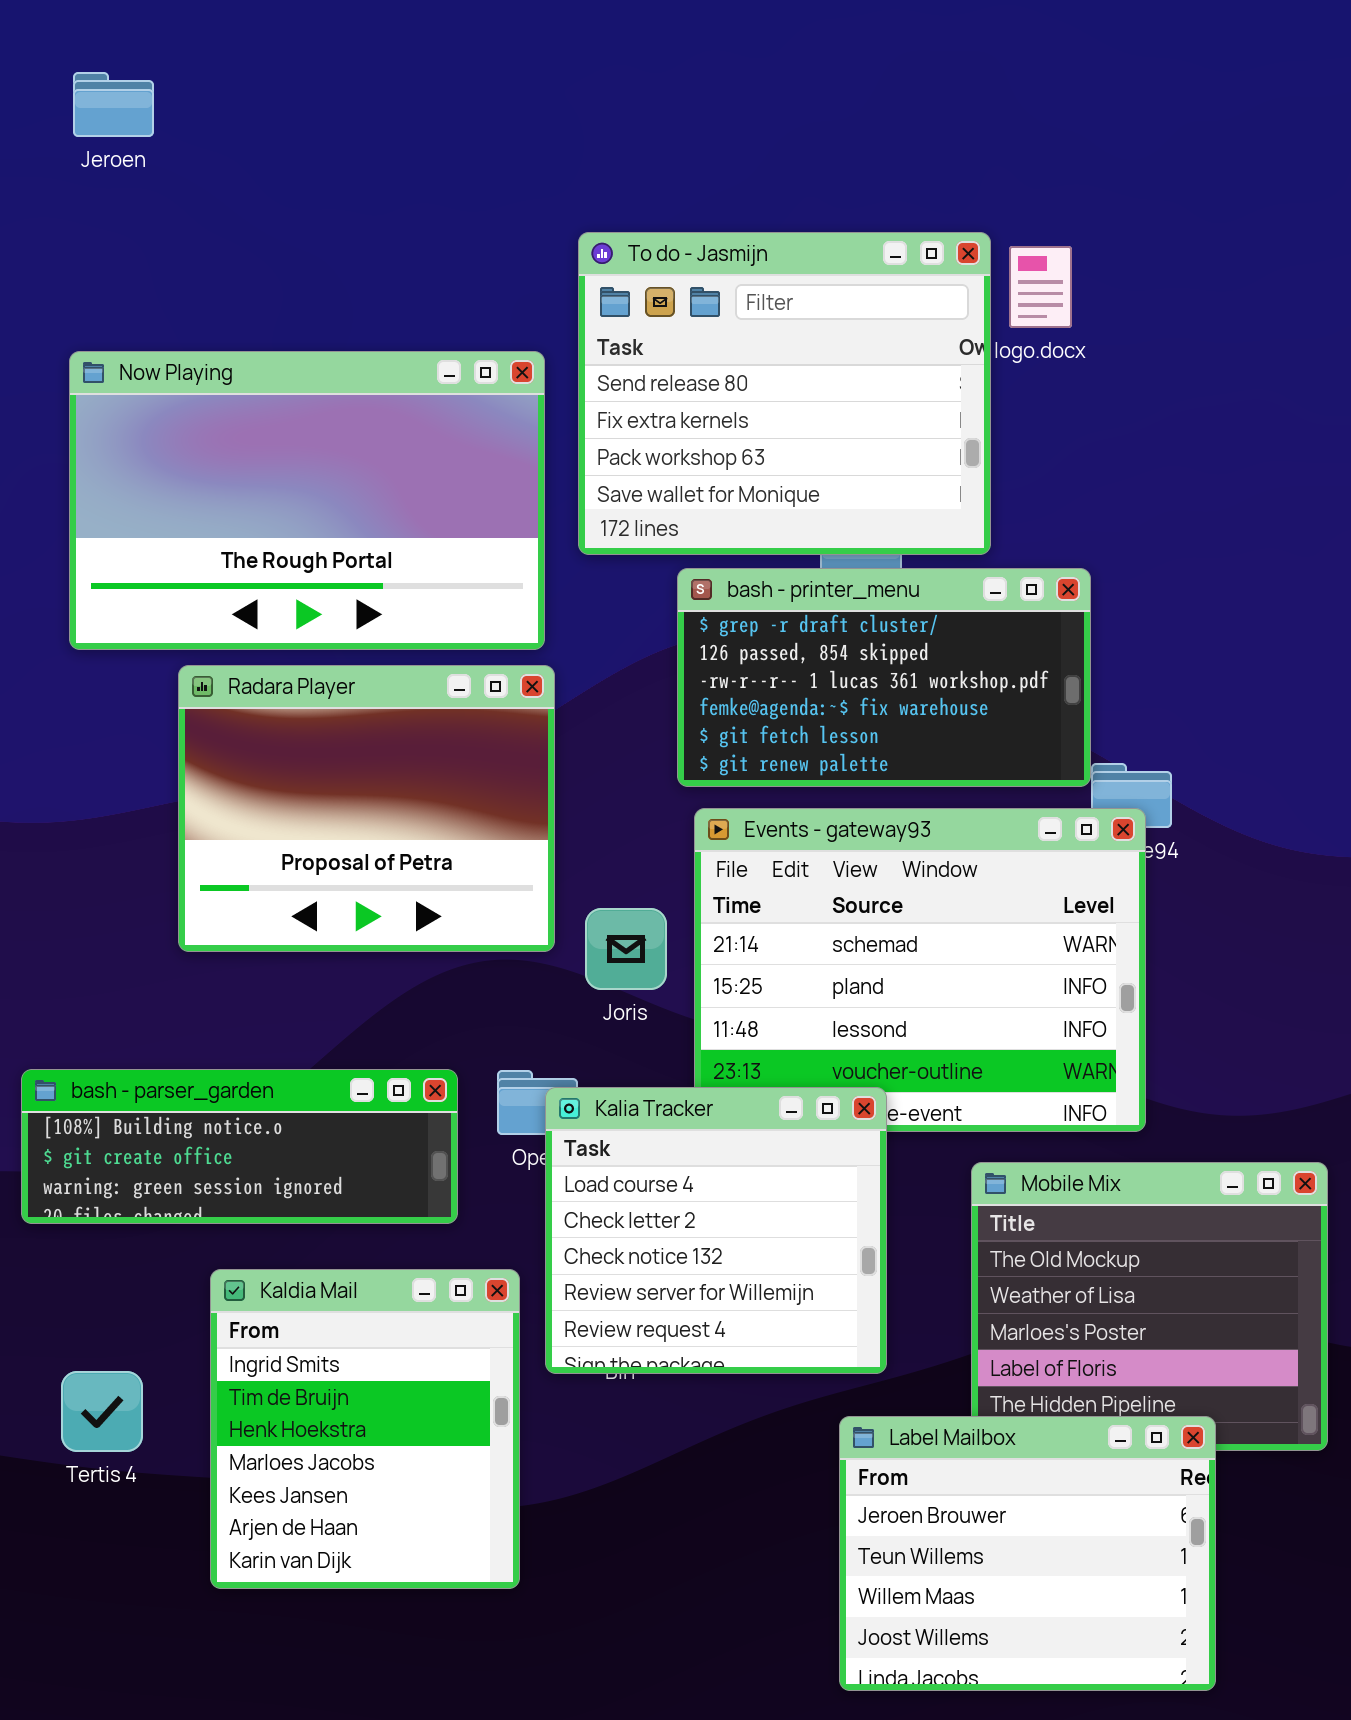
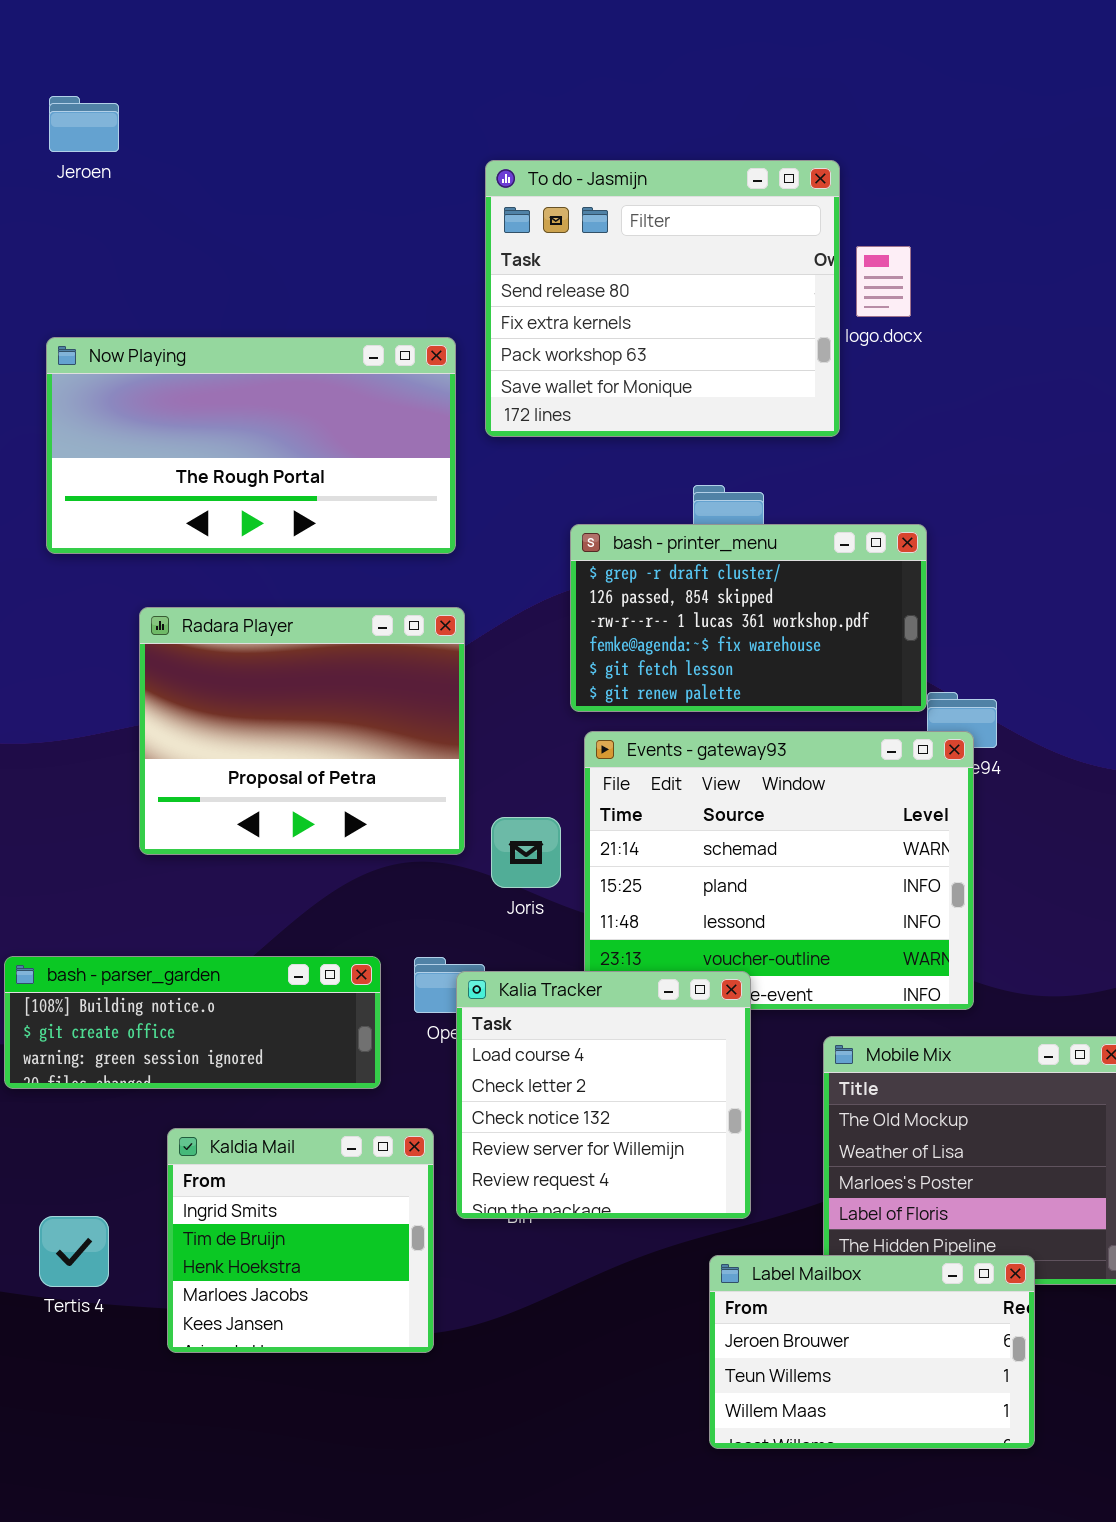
To do - Jasmijn: [578,232,991,555] -> [485,160,840,437], moved
Now Playing: [69,351,545,650] -> [46,337,456,554], resized
Kaldia Mail: [210,1269,520,1589] -> [167,1128,434,1353], resized
Label Mailbox: [839,1416,1216,1691] -> [709,1255,1035,1449], resized

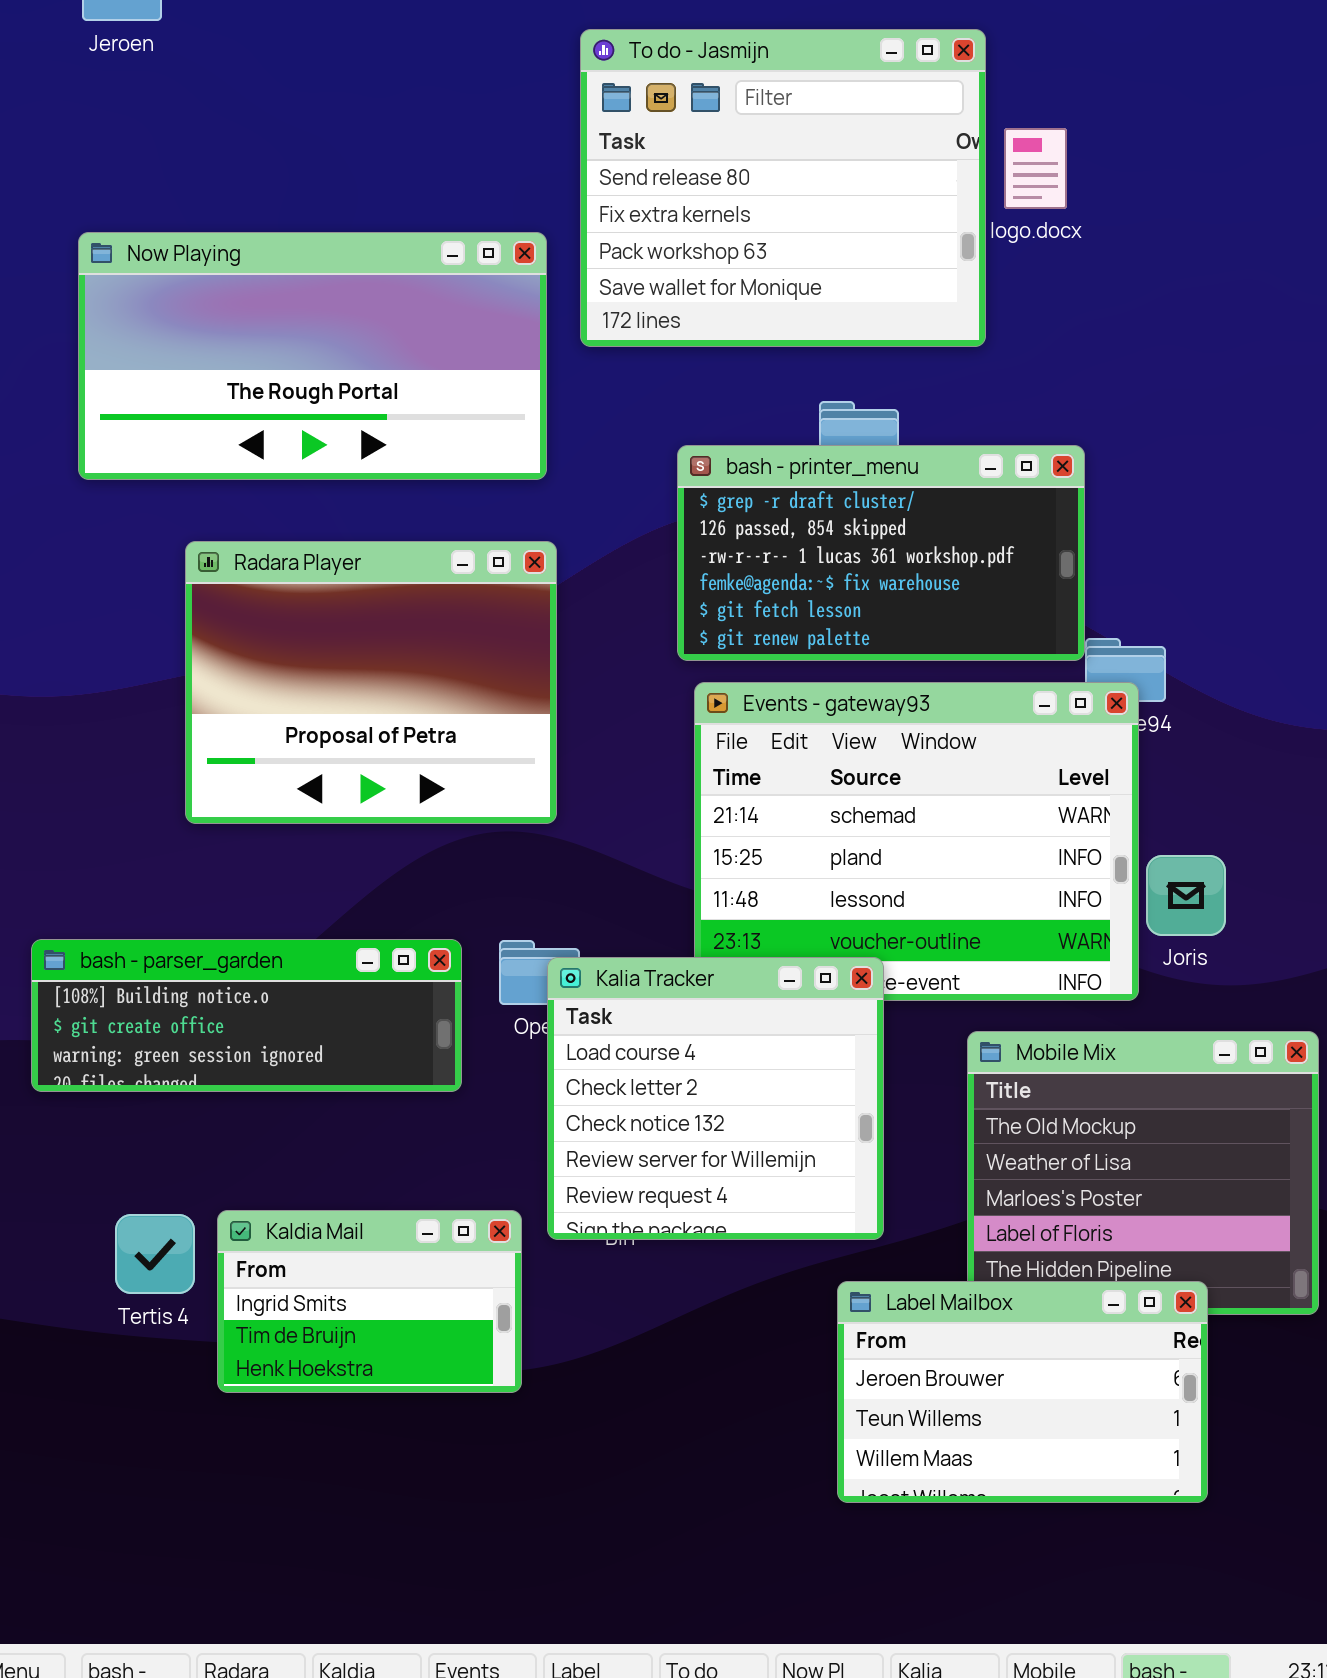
Joris: [491,817,561,888] -> [1146,855,1226,936], moved
Kaldia Mail: [167,1128,434,1353] -> [217,1210,522,1393], resized
Tertis 4: [39,1216,109,1287] -> [115,1214,195,1294], moved

